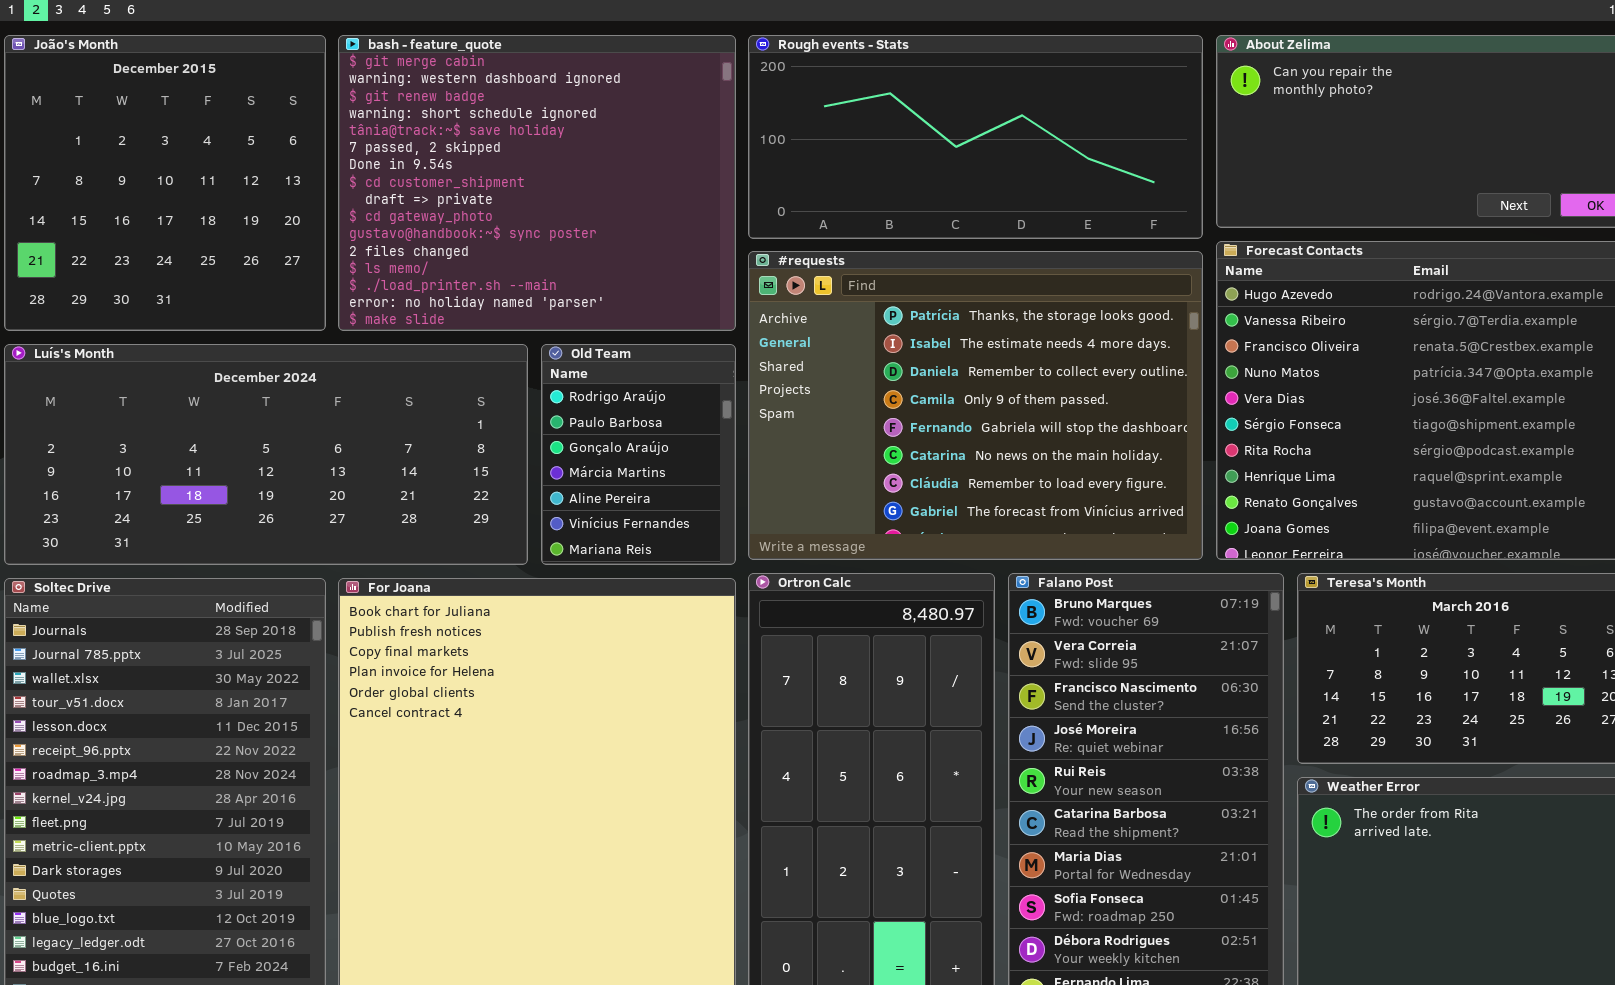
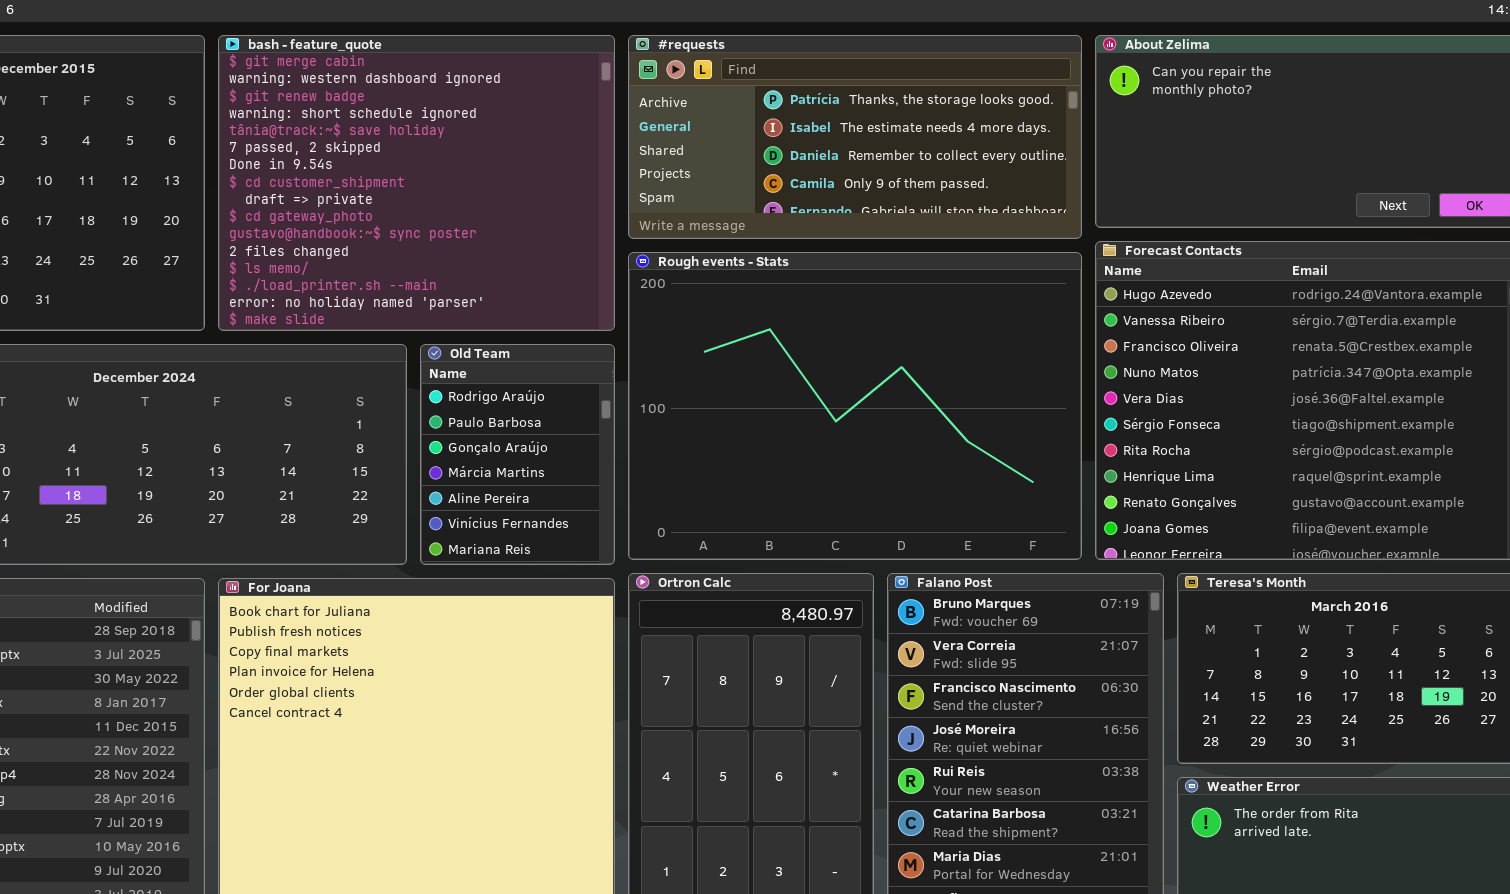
Rough events - Stats: [748,35,1203,239] -> [628,252,1082,560], moved, resized
#requests: [748,251,1203,560] -> [628,35,1082,239], moved, resized

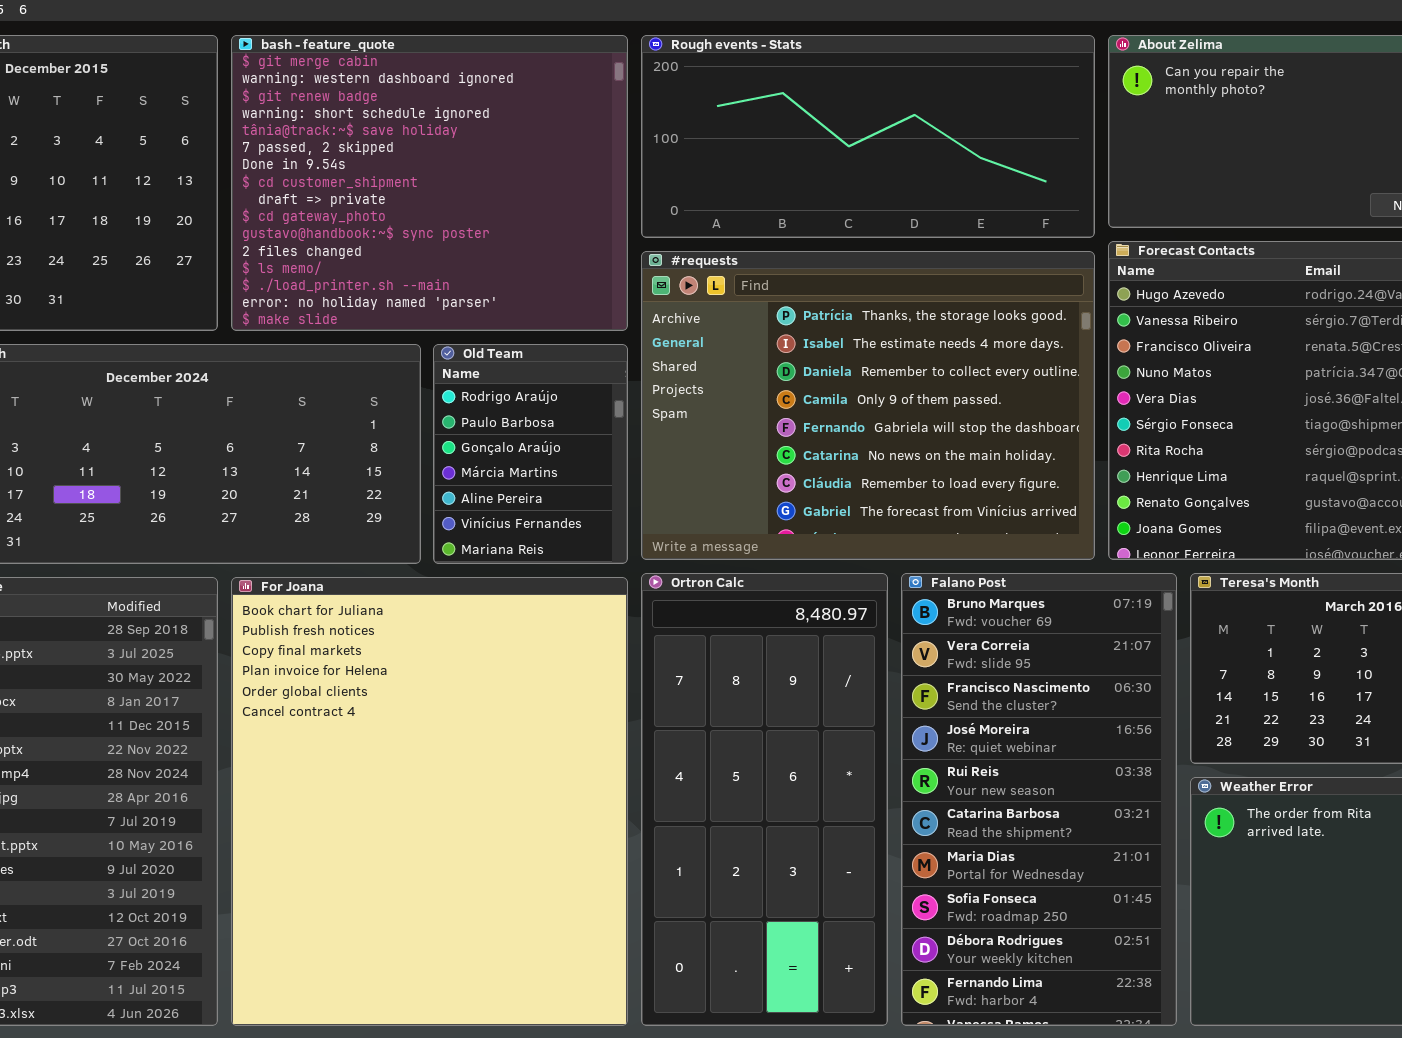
#requests: [628,35,1082,239] -> [641,251,1095,560], moved, resized
Rough events - Stats: [628,252,1082,560] -> [641,35,1095,238], moved, resized

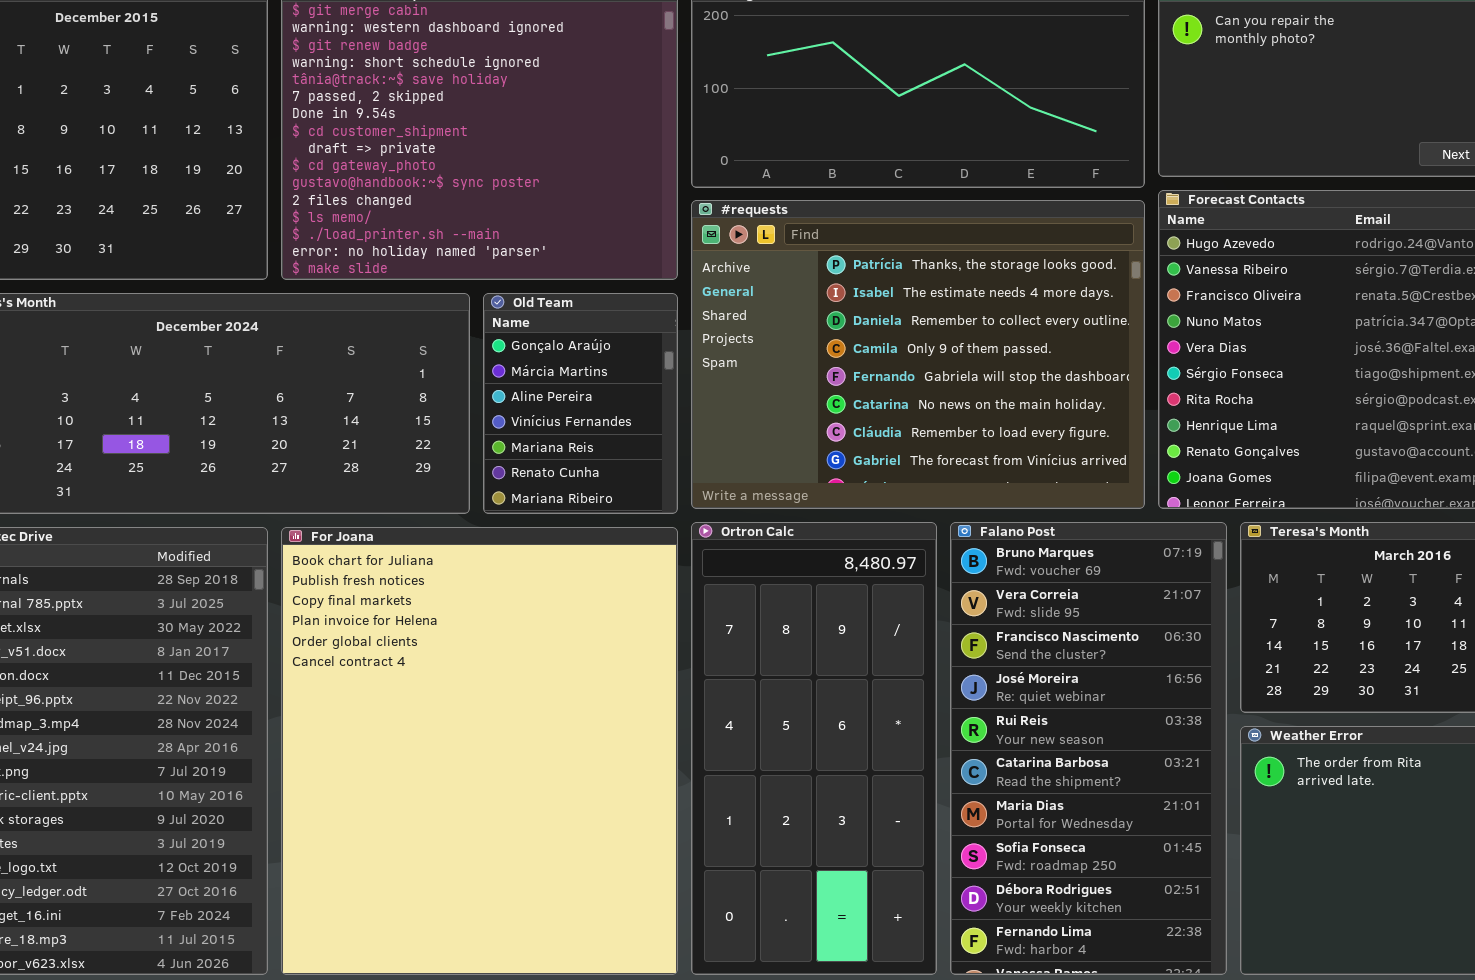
Old Team: [433,344,628,564] -> [483,293,678,514], scrolled down 2 rows

